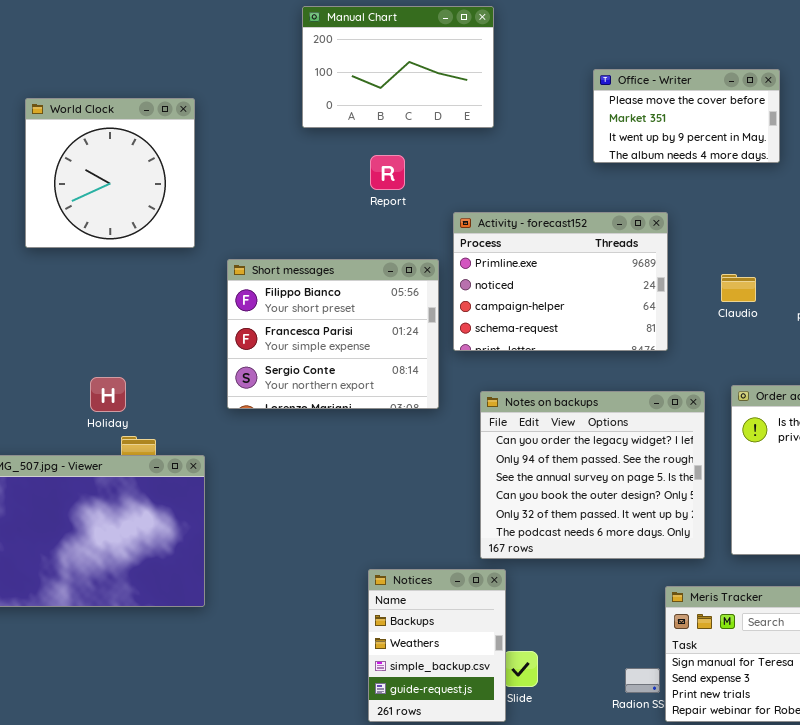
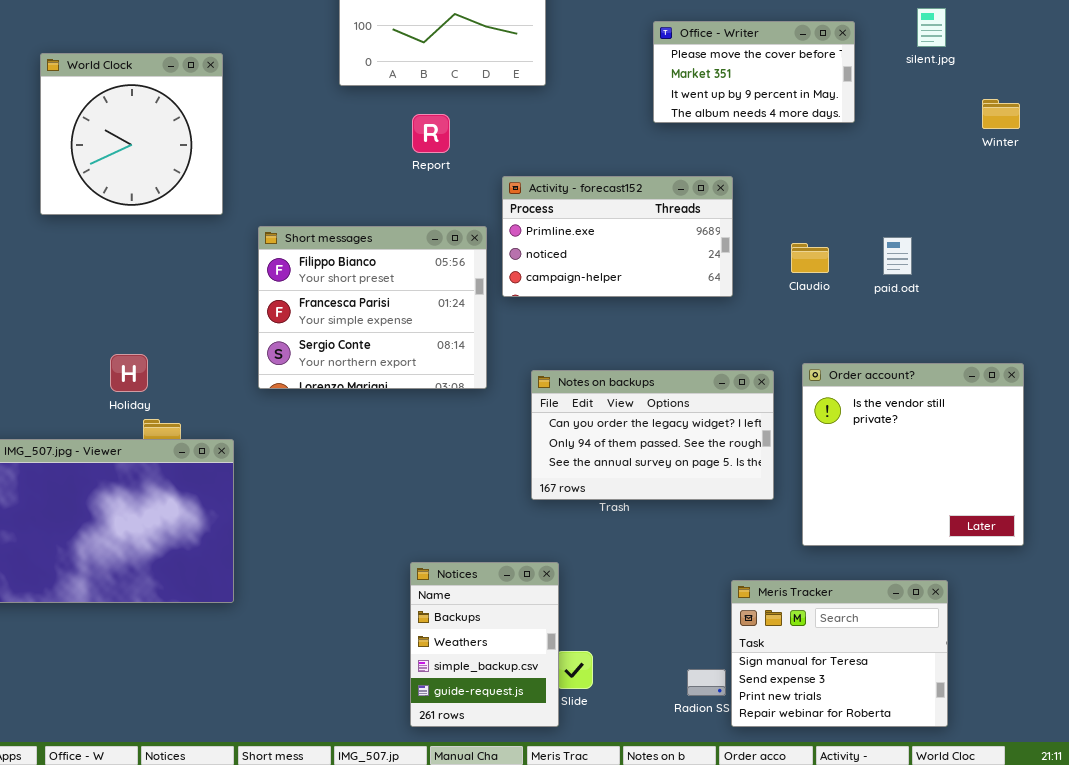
Activity - forecast152: [453,212,668,351] -> [502,176,733,297], resized
Notes on backups: [480,391,705,559] -> [531,370,774,500], resized

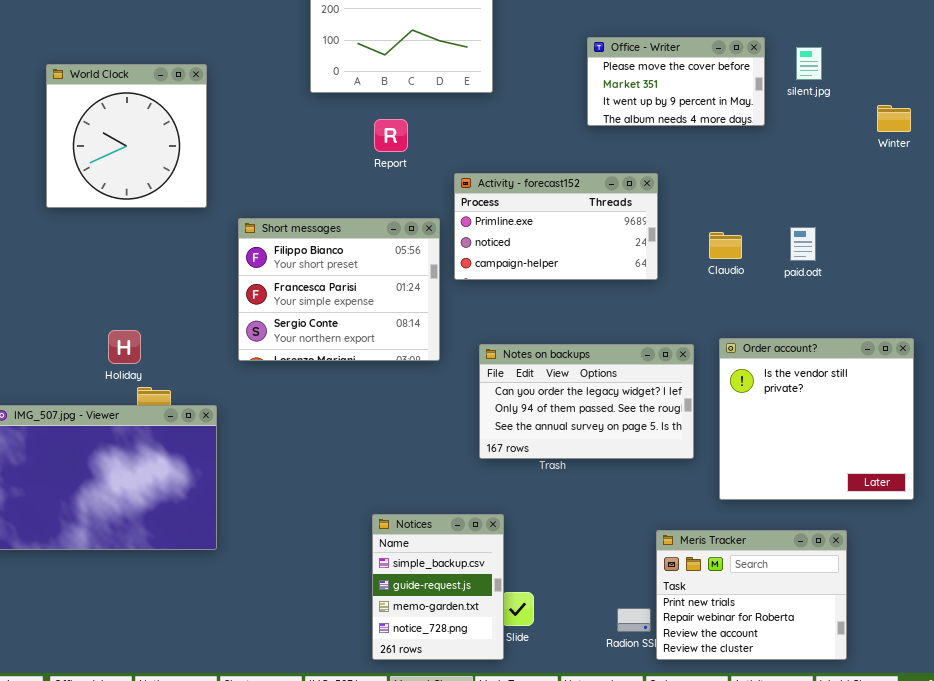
silent.jpg: [917,8,946,47] -> [796,47,822,80], moved
Notices: [410,562,559,727] -> [372,514,504,660], scrolled down 2 rows
Meris Tracker: [731,580,948,727] -> [656,530,847,660], scrolled down 2 rows

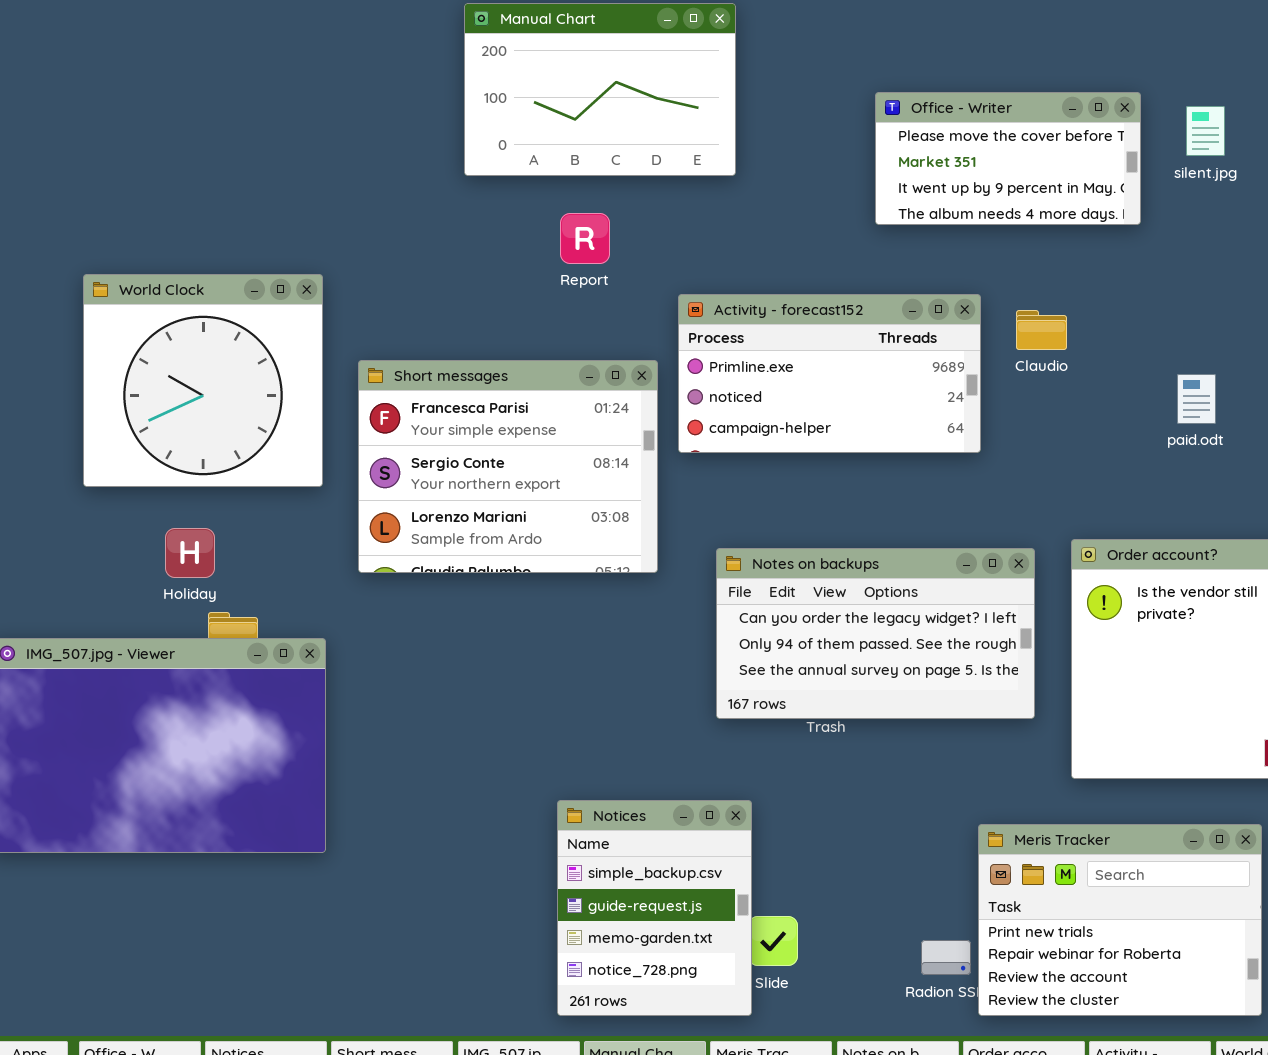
World Clock: [46,64,207,208] -> [83,274,323,487], moved
Short messages: [238,218,440,361] -> [358,360,658,573], scrolled down 1 row
Claudio: [709,232,742,259] -> [1016,310,1067,350], moved

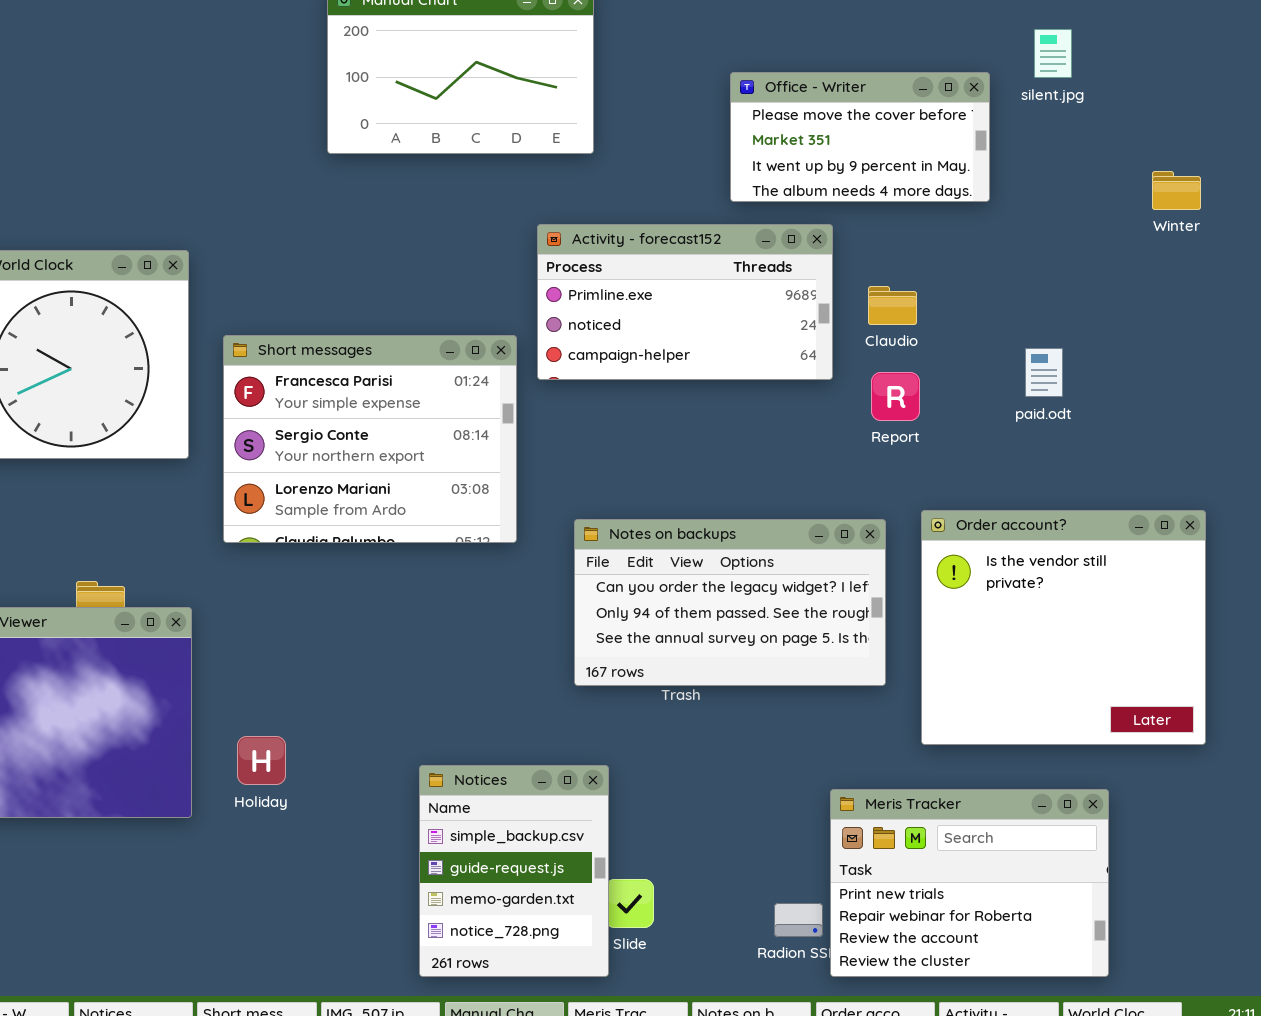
silent.jpg: [1186,106,1225,156] -> [1034,29,1072,78], moved
Report: [560,213,610,264] -> [871,372,920,421], moved
Activity - forecast152: [678,294,981,453] -> [537,224,833,380], moved
Holiday: [165,528,215,578] -> [237,736,286,785], moved

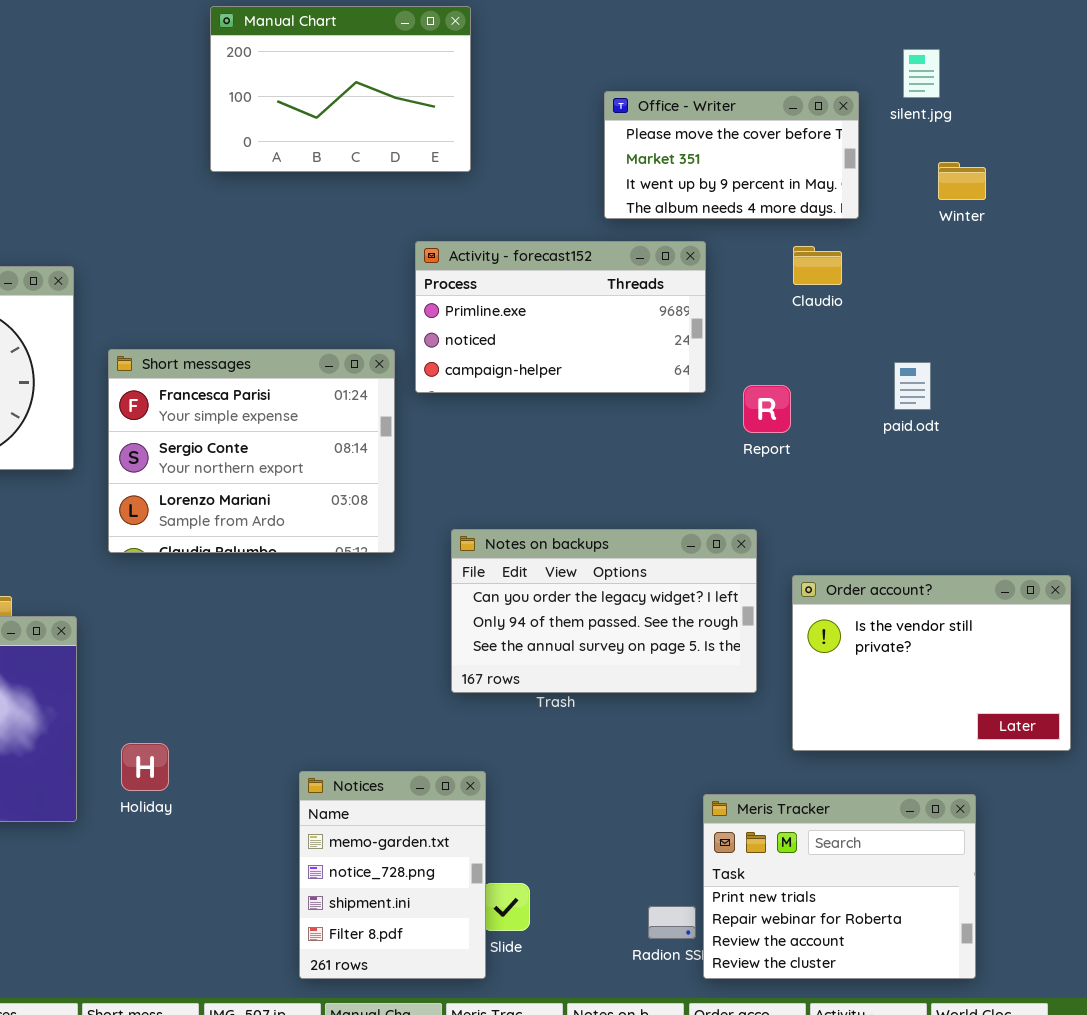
Winter: [1152,171,1201,210] -> [938,162,986,200], moved
Claudio: [868,286,917,325] -> [793,246,842,285], moved
Order account?: [921,510,1206,745] -> [792,575,1071,751], resized
Notices: [419,765,609,977] -> [299,771,486,979], scrolled down 2 rows

